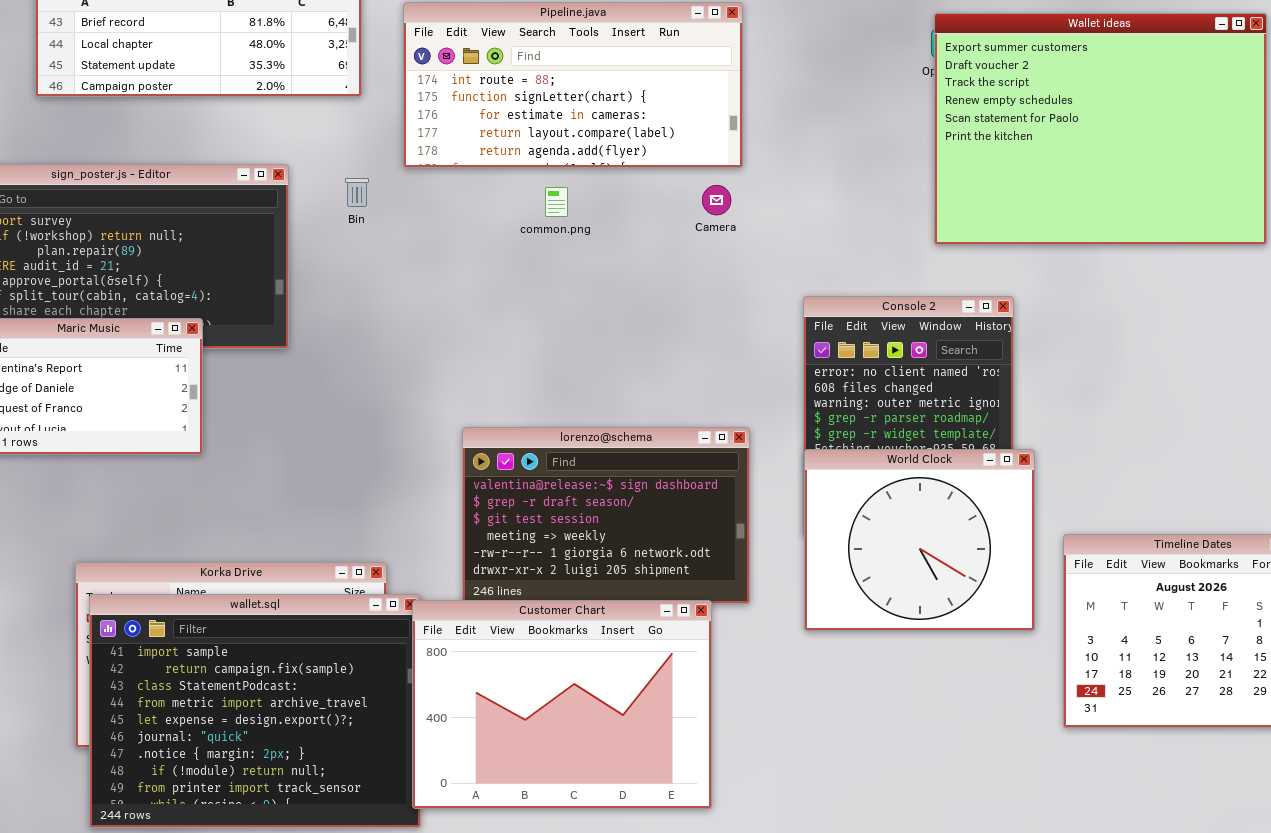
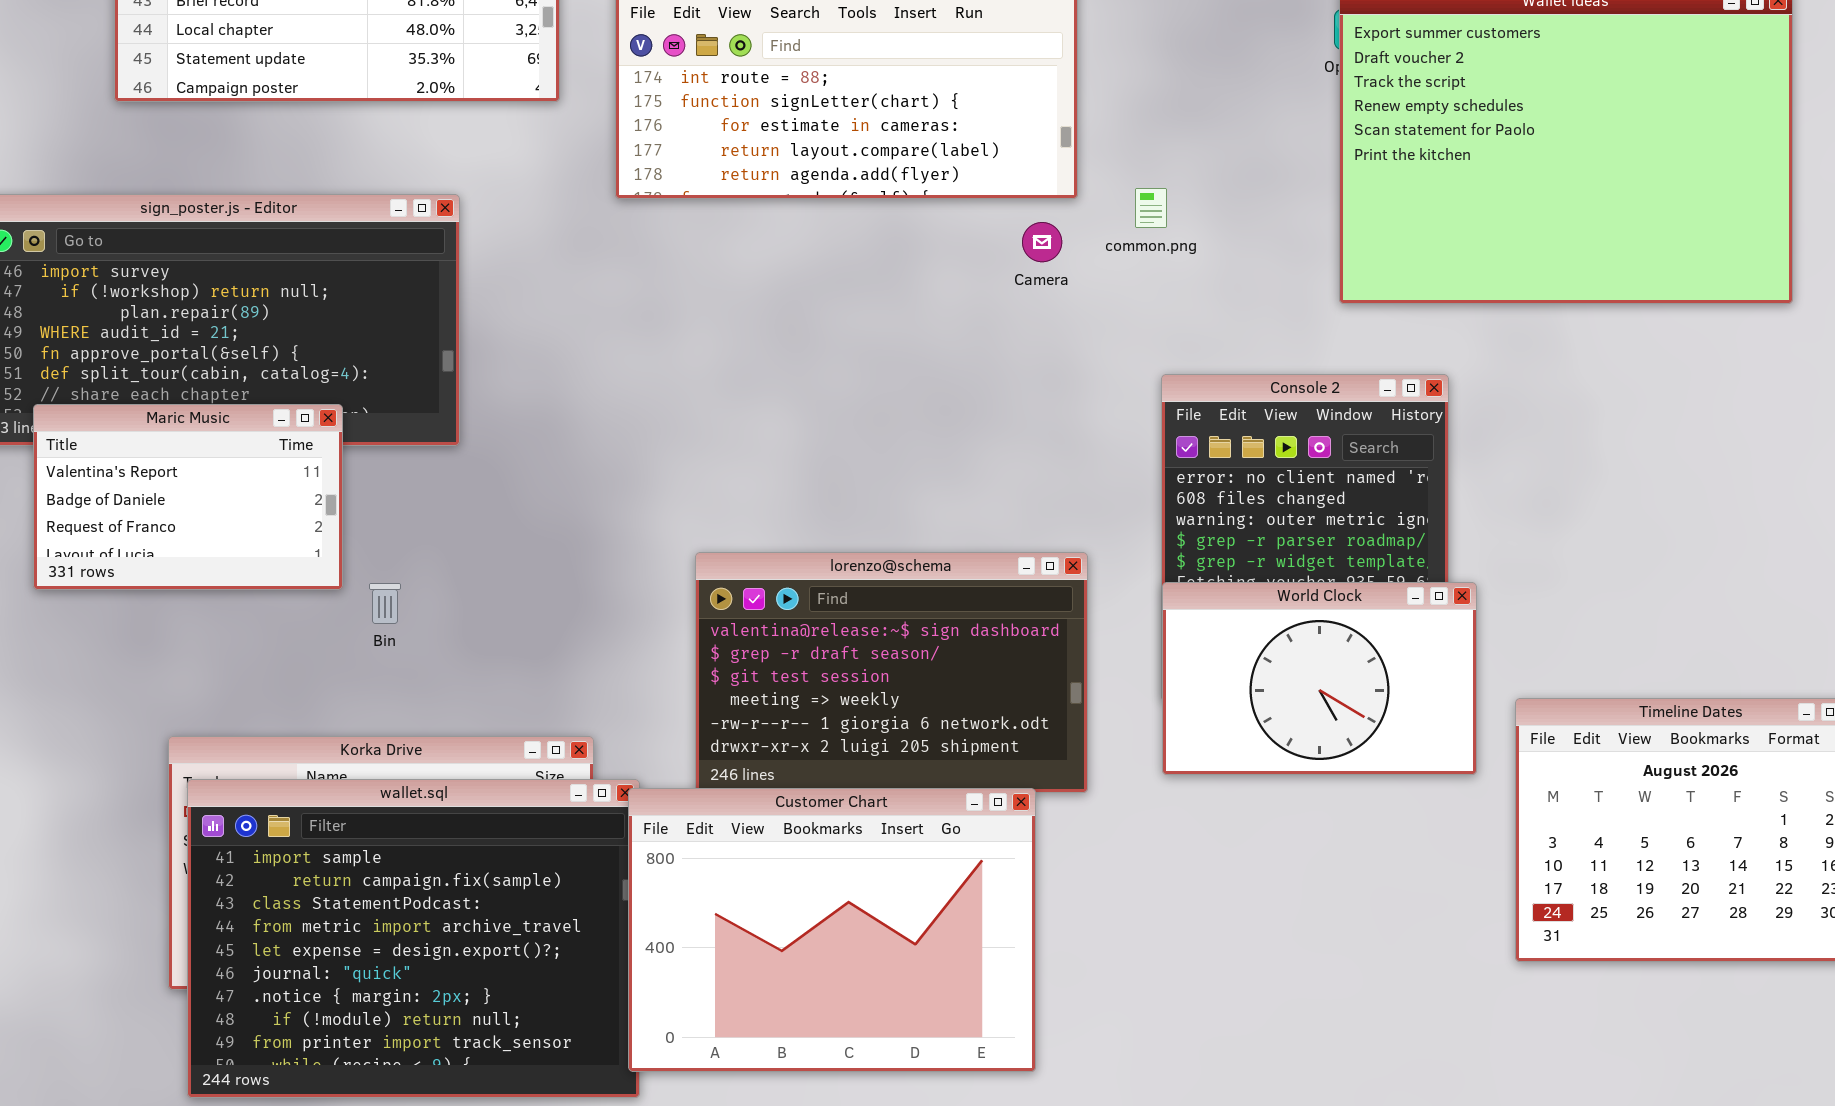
Bin: [345,178,369,207] -> [369,583,401,624], moved
common.png: [545,187,568,217] -> [1135,188,1167,228], moved
World Clock: [804,449,1035,631] -> [1162,582,1477,775], resized

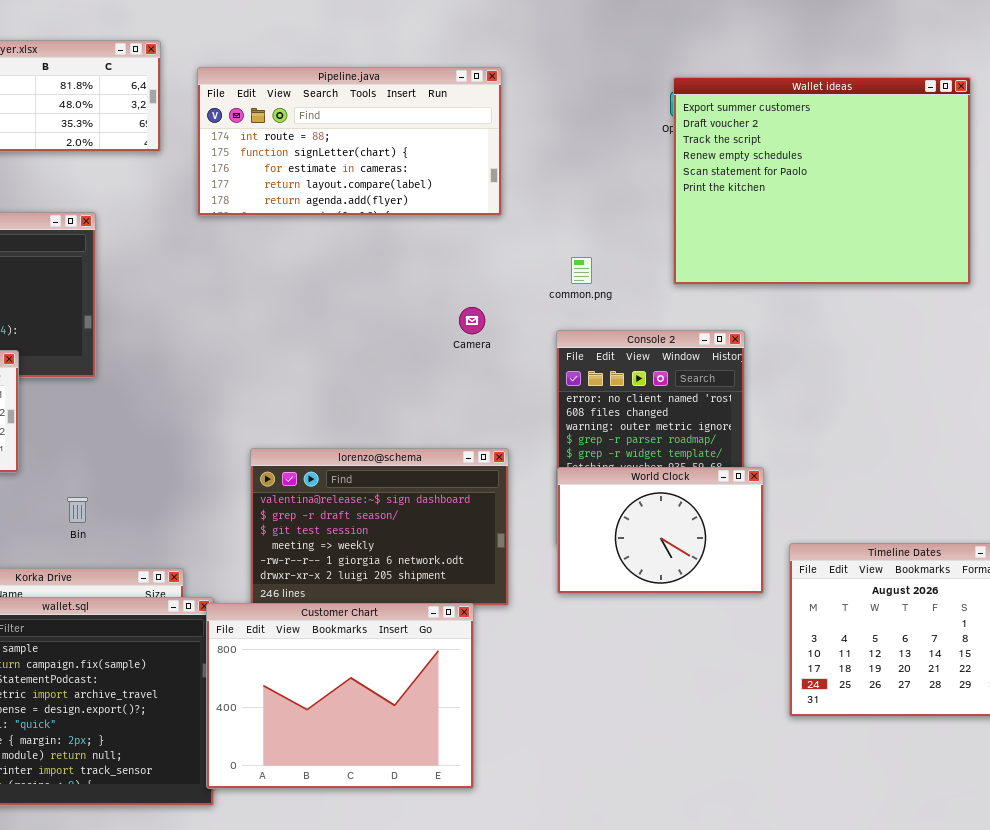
common.png: [1135,188,1167,228] -> [571,257,592,284], moved
Camera: [1022,222,1062,262] -> [459,307,485,334], moved
Bin: [369,583,401,624] -> [67,497,88,523], moved

